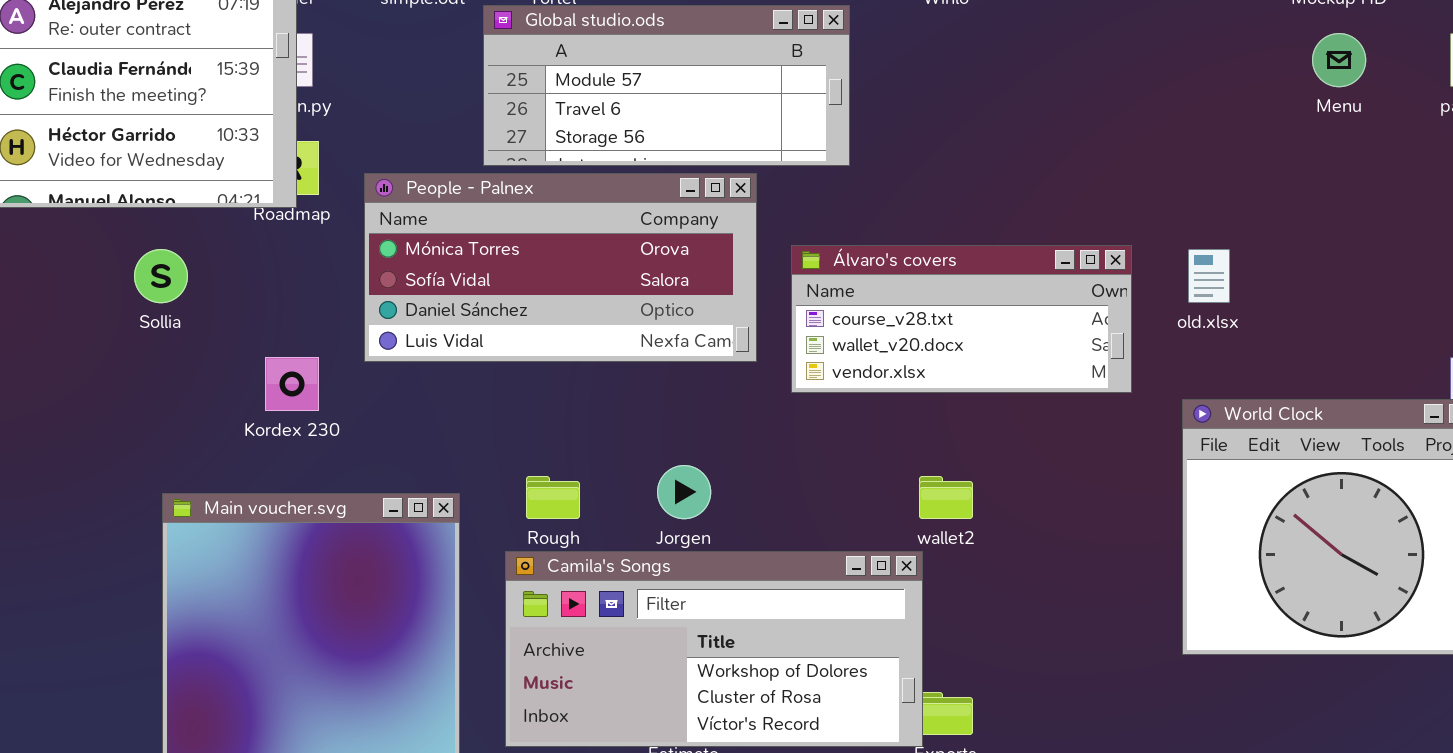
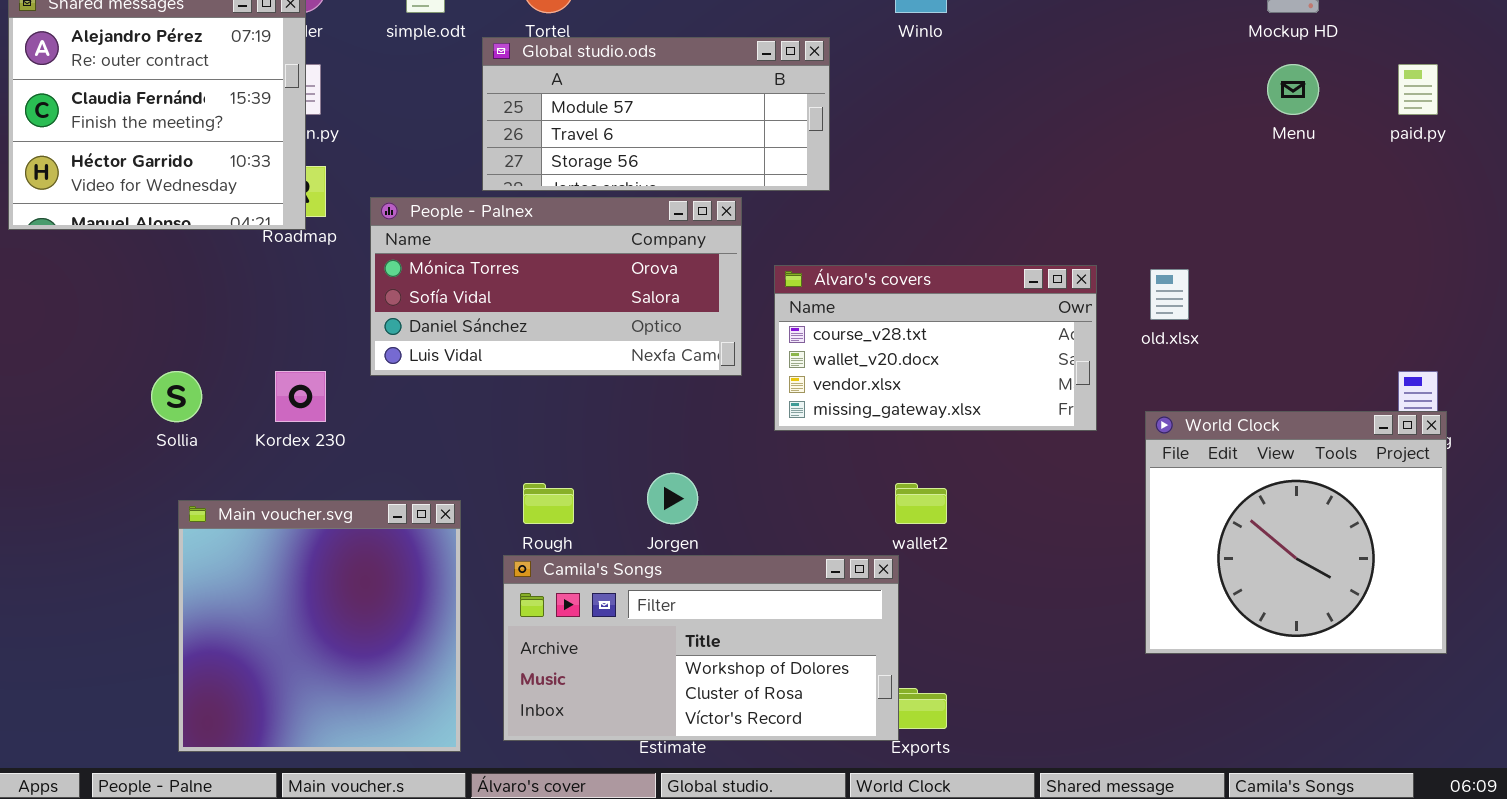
Álvaro's covers: [791,245,1132,393] -> [774,265,1097,431], resized
Sollia: [134,249,188,303] -> [151,371,202,422], moved

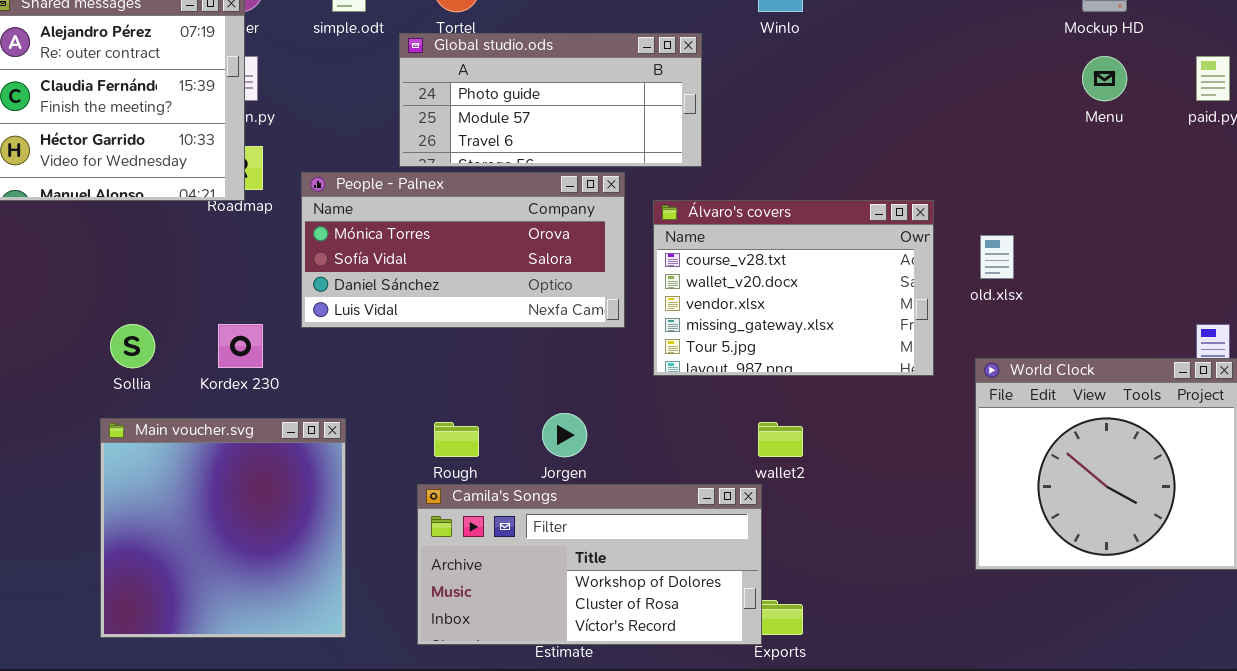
Global studio.ods: [482,37,830,191] -> [399,33,702,167], scrolled up 1 row
Álvaro's covers: [774,265,1097,431] -> [653,200,934,376], resized
Main voucher.svg: [178,500,461,752] -> [100,418,346,638], moved

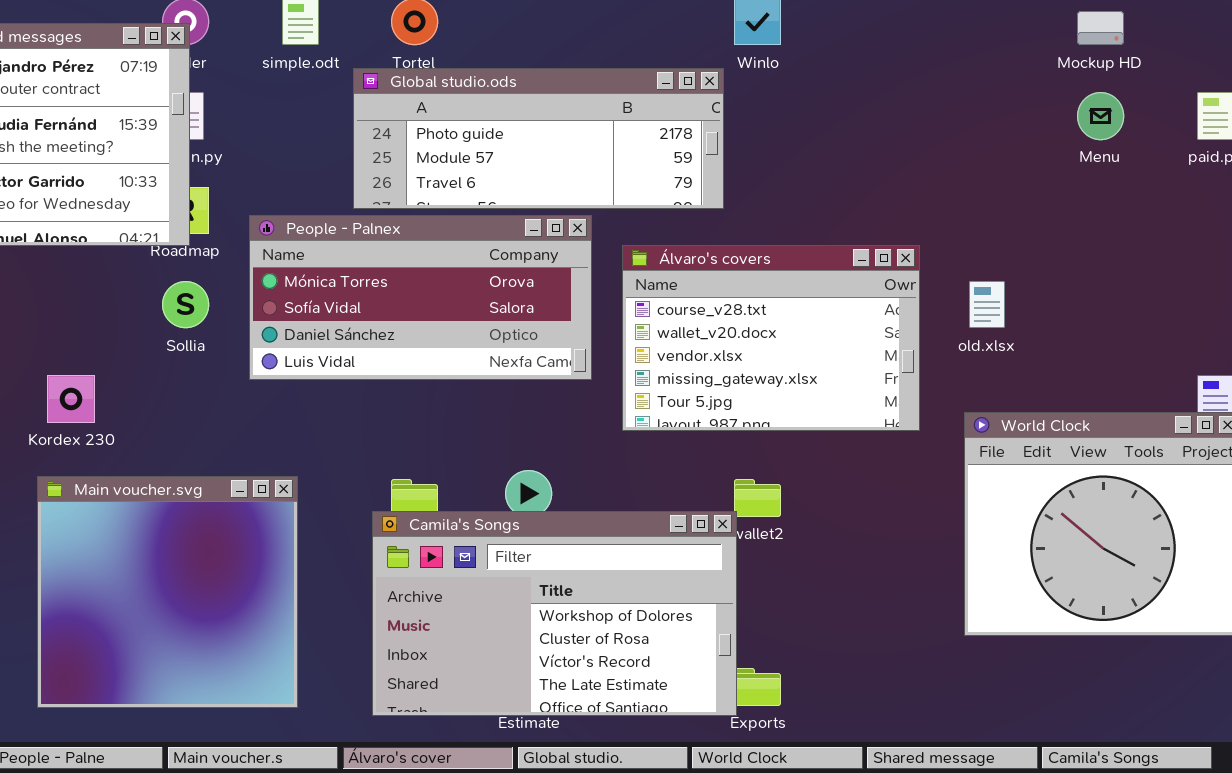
Global studio.ods: [399,33,702,167] -> [353,68,724,209], resized
Sollia: [110,324,155,368] -> [162,281,209,328], moved
Kordex 230: [218,324,263,368] -> [47,375,95,423], moved
Camila's Songs: [417,484,762,645] -> [372,511,737,716], resized

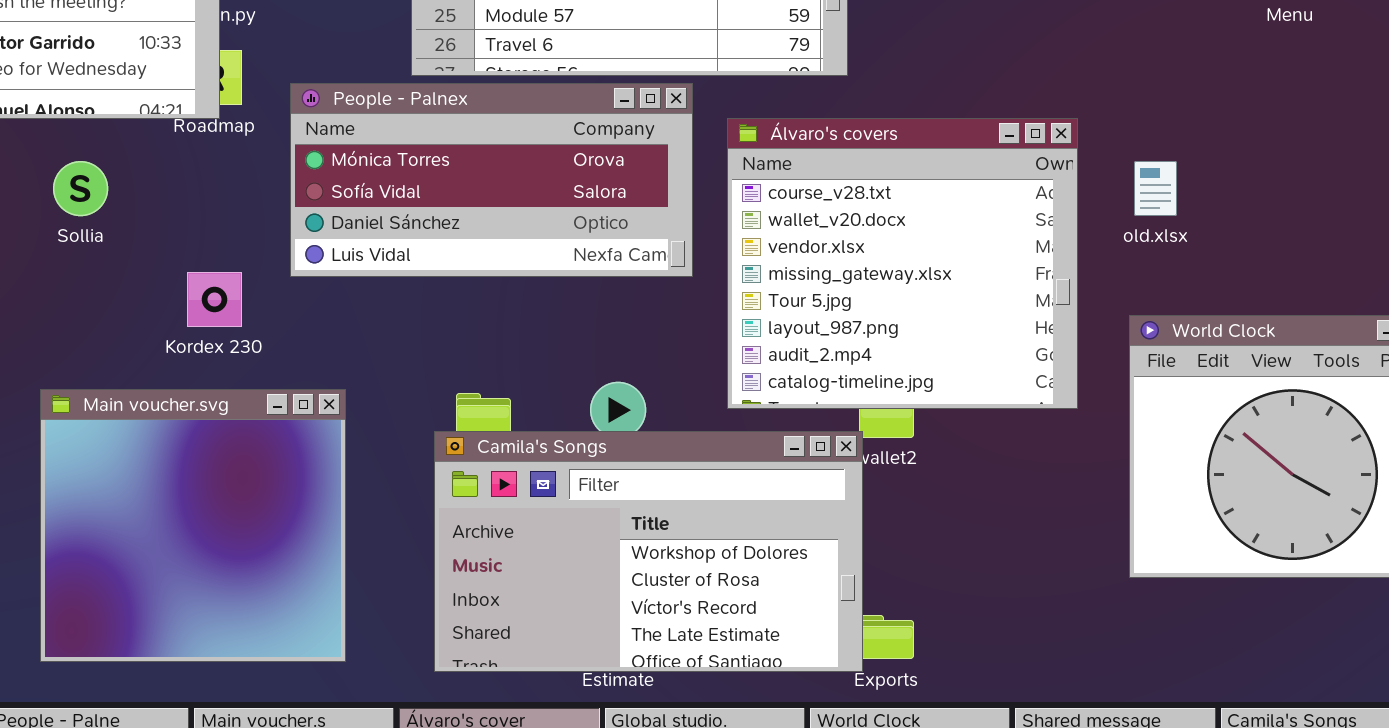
Álvaro's covers: [622,245,920,431] -> [727,118,1078,409], resized
Sollia: [162,281,209,328] -> [53,161,108,216], moved
Kordex 230: [47,375,95,423] -> [187,272,242,327], moved

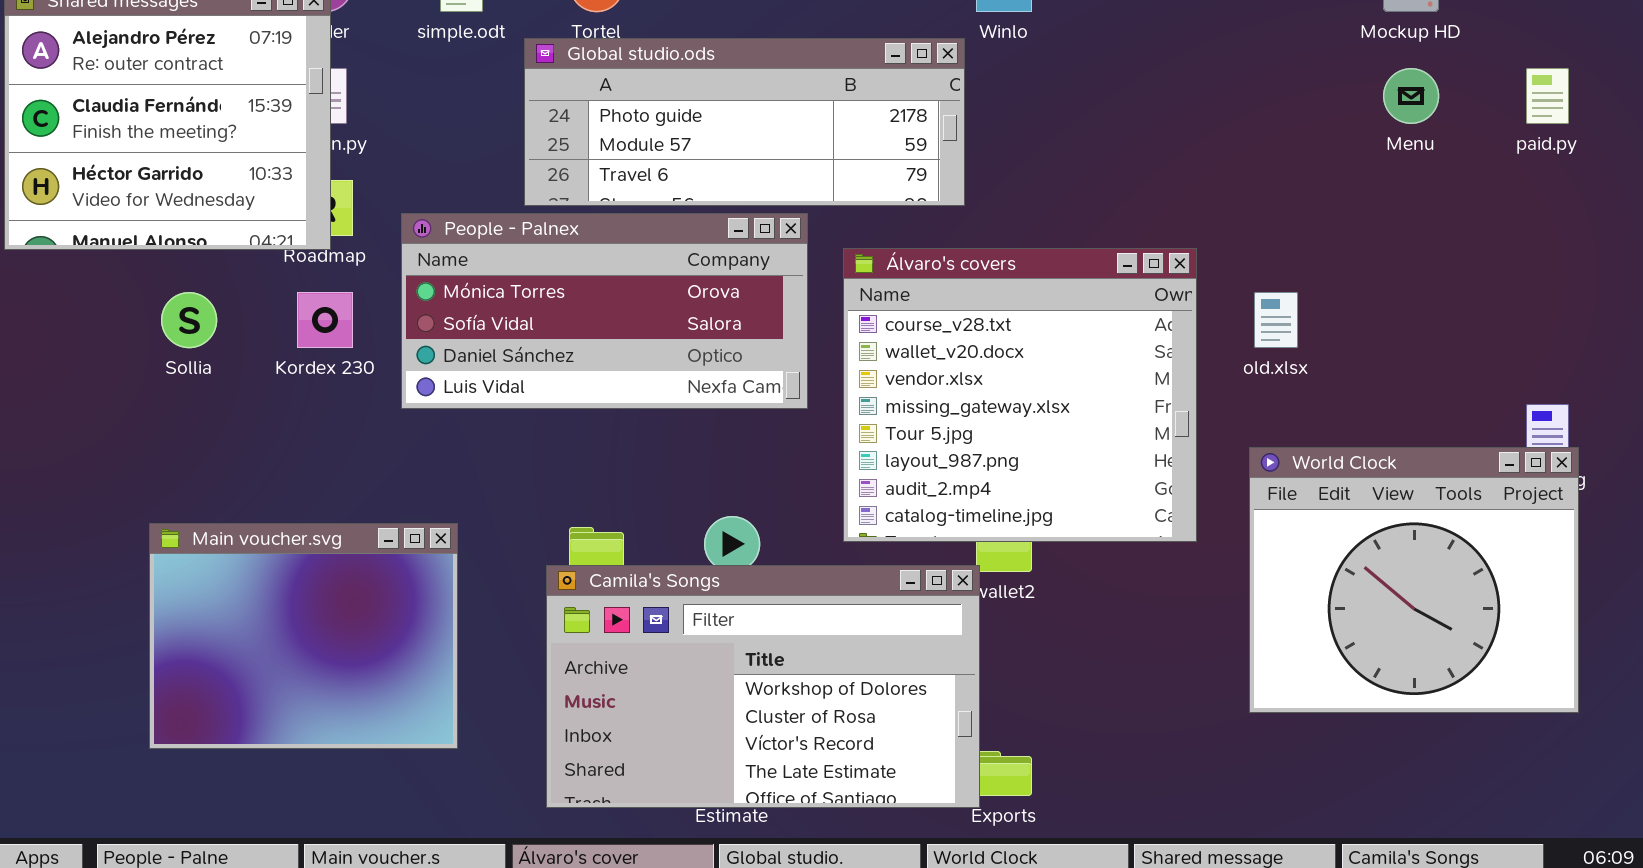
Kordex 230: [187,272,242,327] -> [297,292,353,348], moved
Main voucher.svg: [40,389,346,662] -> [149,523,458,749], resized

